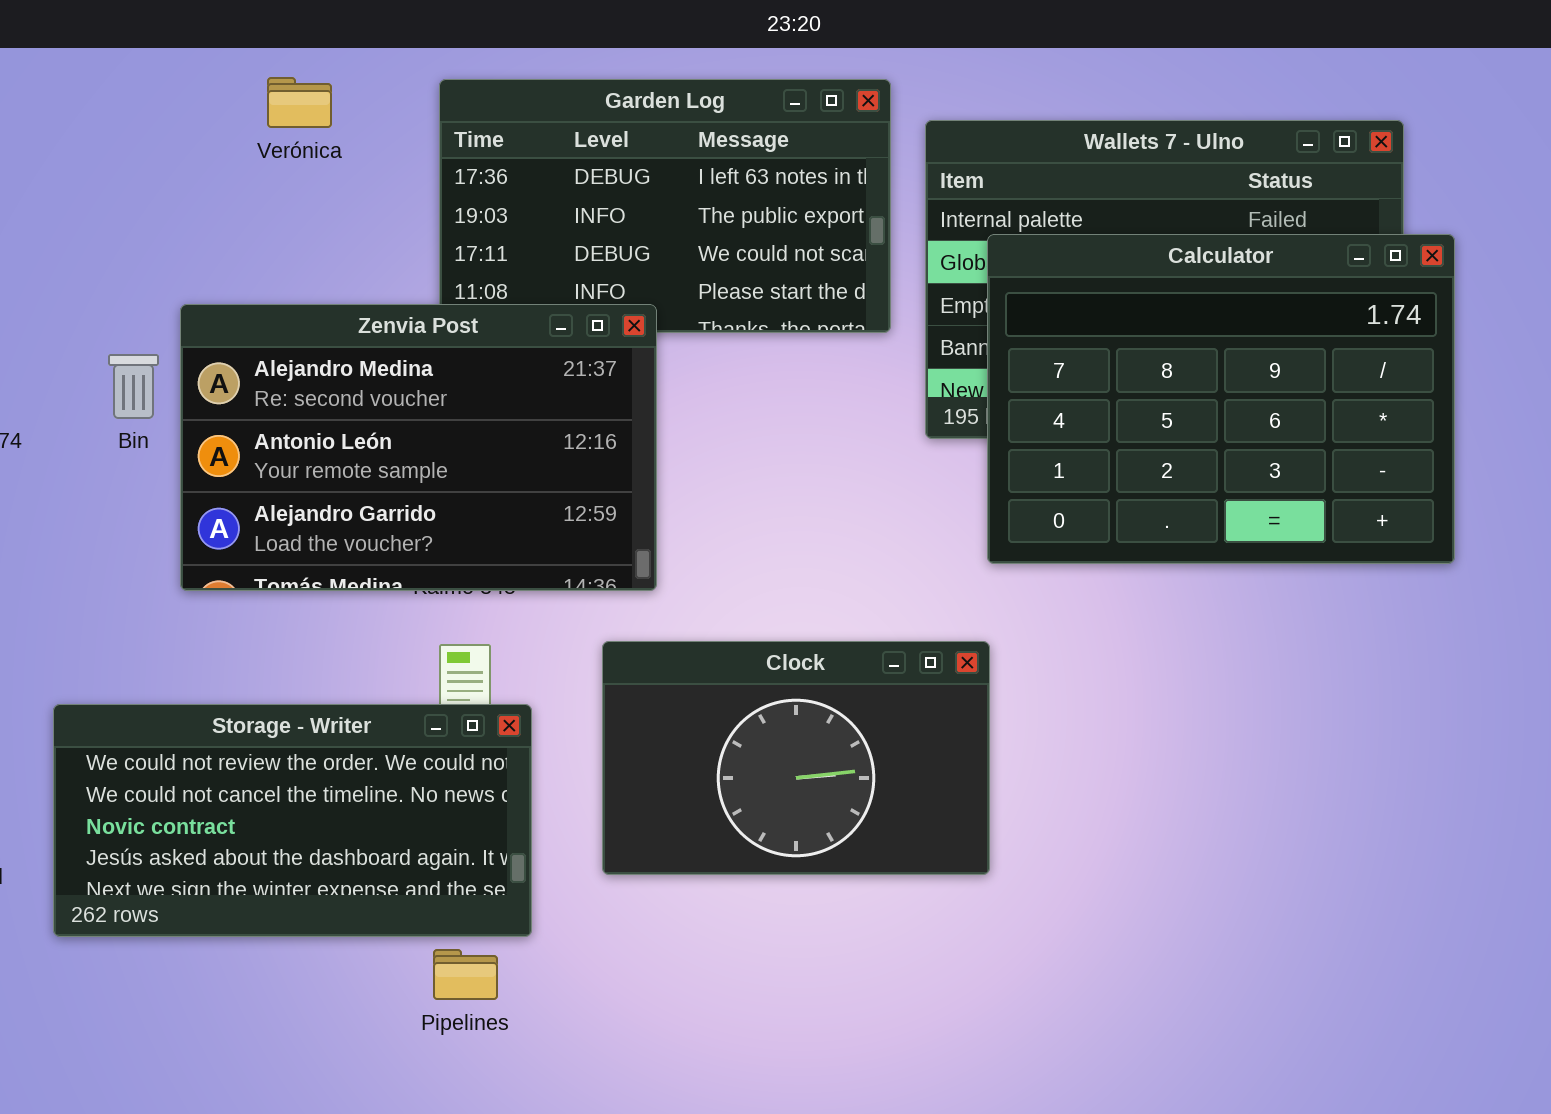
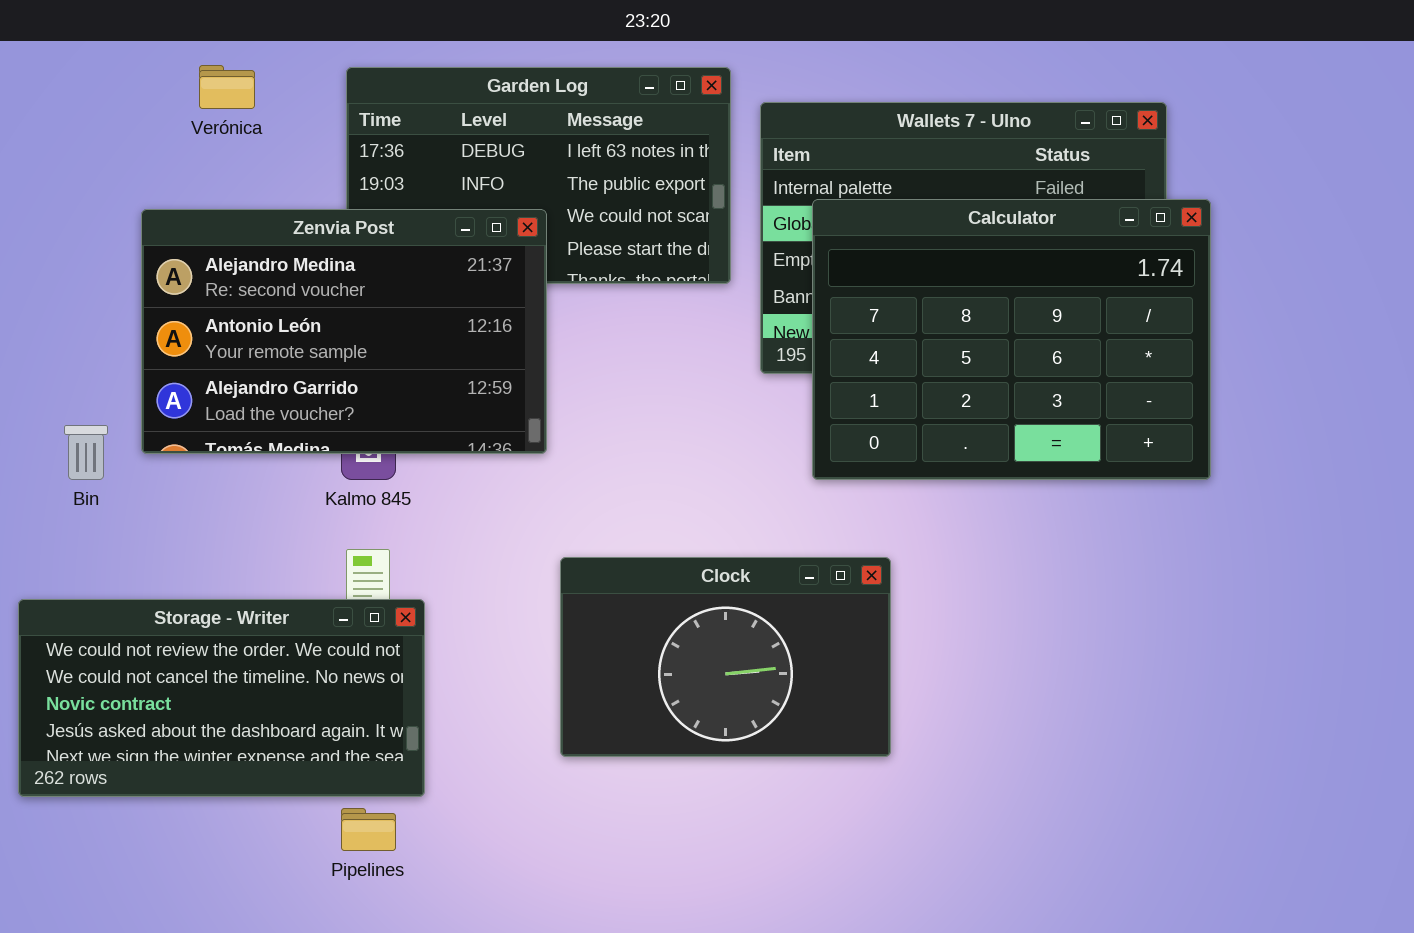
Zenvia Post: [180,304,657,591] -> [141,209,547,454], moved
Bin: [108,354,159,419] -> [64,425,108,480], moved
Clock: [602,641,990,875] -> [560,557,891,757], moved

